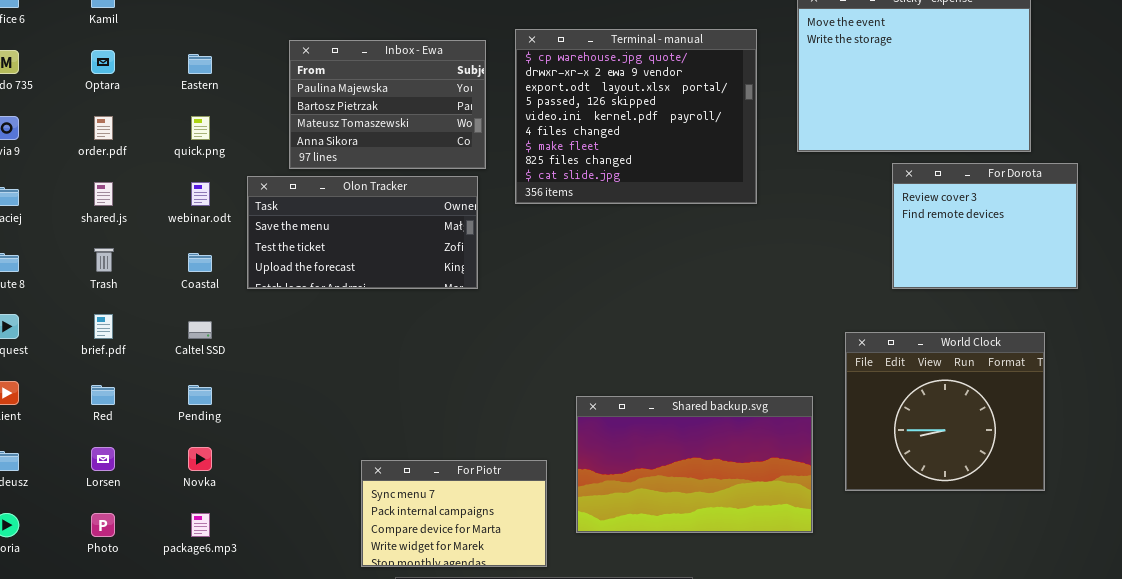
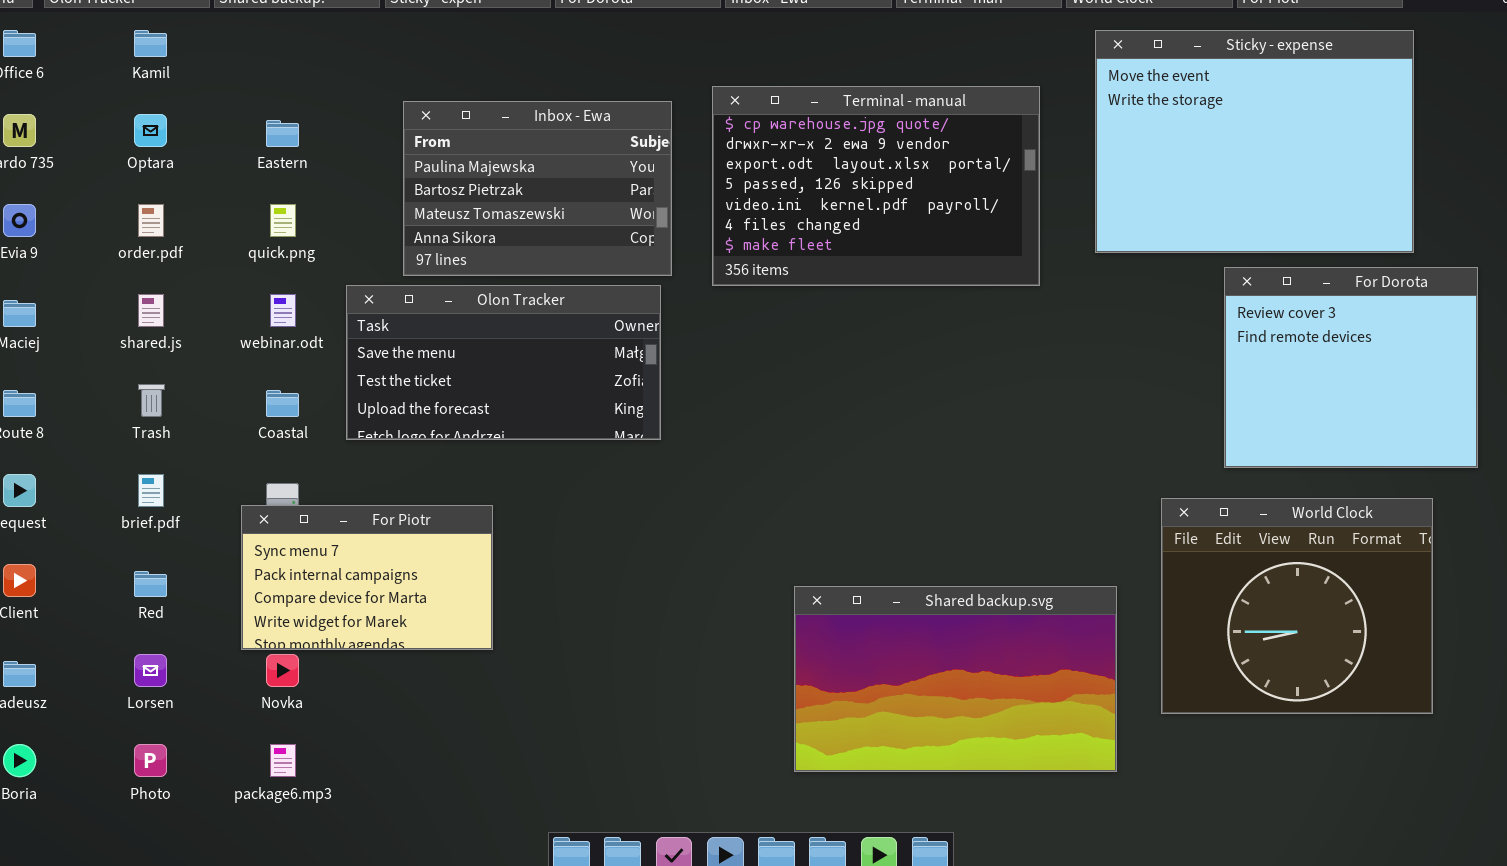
Terminal - manual: [515,29,757,204] -> [712,86,1040,286], resized
For Dorota: [892,163,1078,289] -> [1224,267,1478,468], resized
For Piotr: [361,460,547,567] -> [241,505,493,650], moved

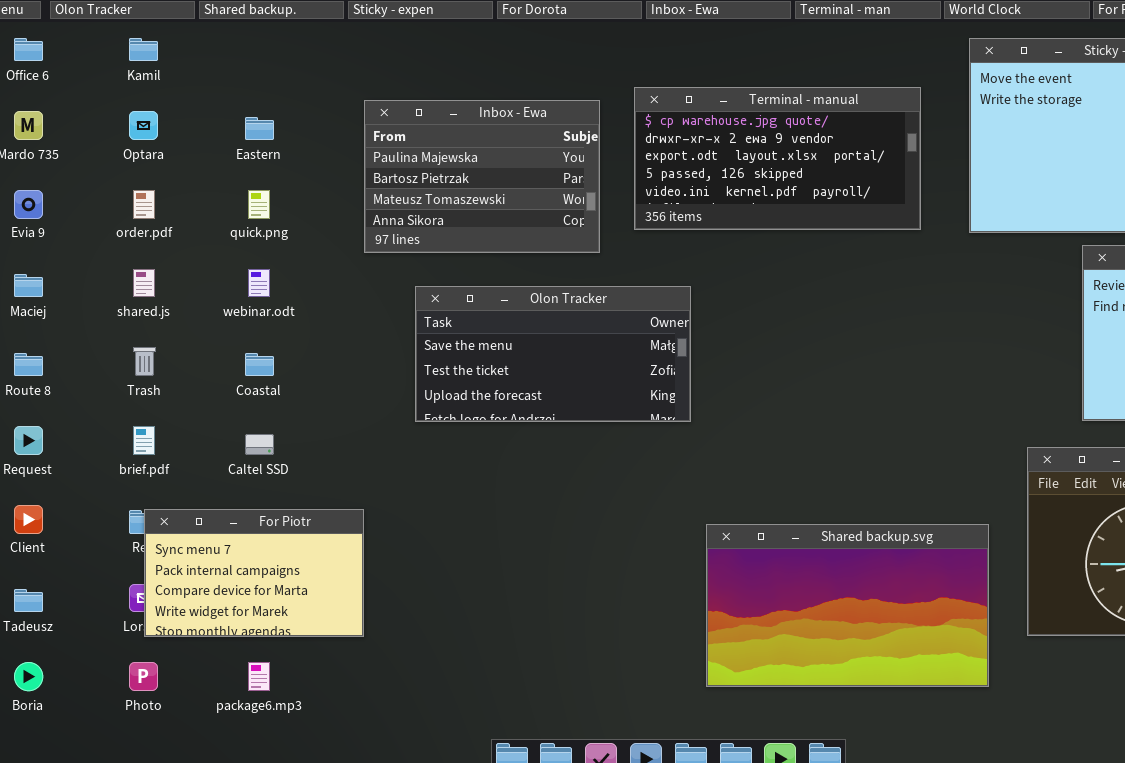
Terminal - manual: [712,86,1040,286] -> [634,87,921,230], resized
Olon Tracker: [346,285,661,440] -> [415,286,691,422], moved
For Piotr: [241,505,493,650] -> [144,509,364,637], moved

